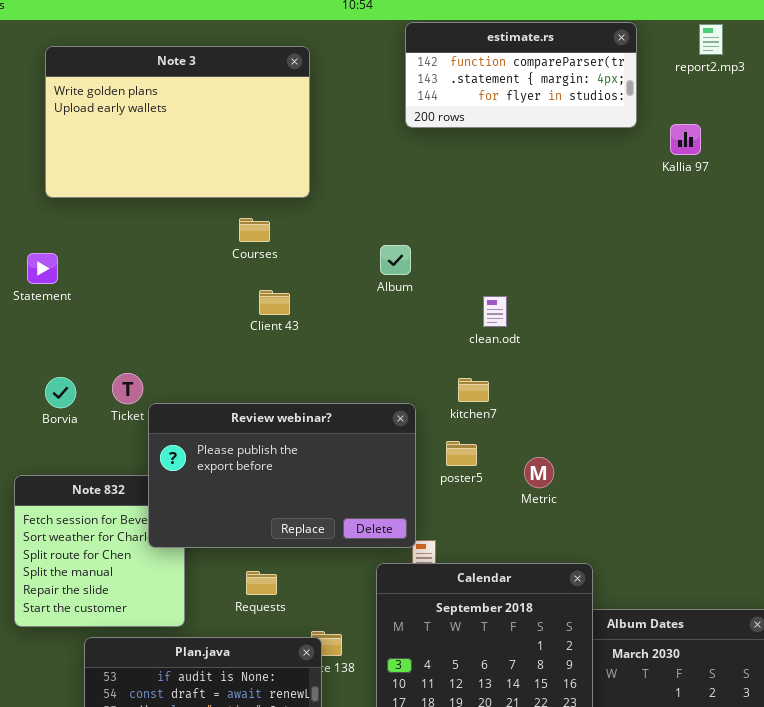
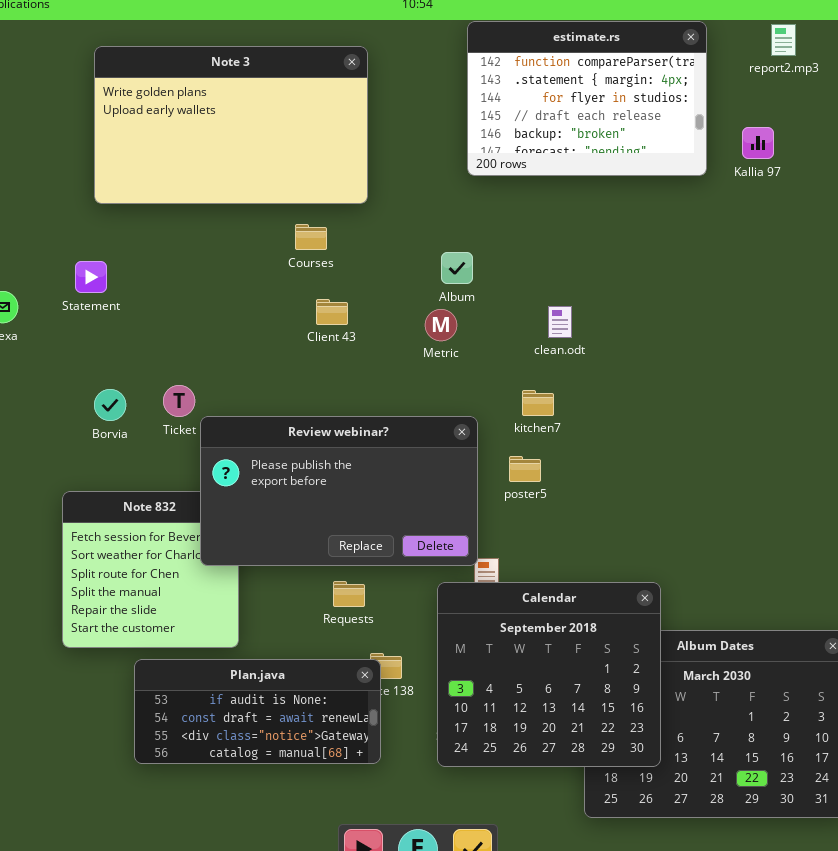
estimate.rs: [405,22,637,128] -> [467,21,707,176], resized
Metric: [524,457,554,488] -> [425,309,457,341], moved
Requests: [246,571,277,595] -> [333,581,365,607], moved

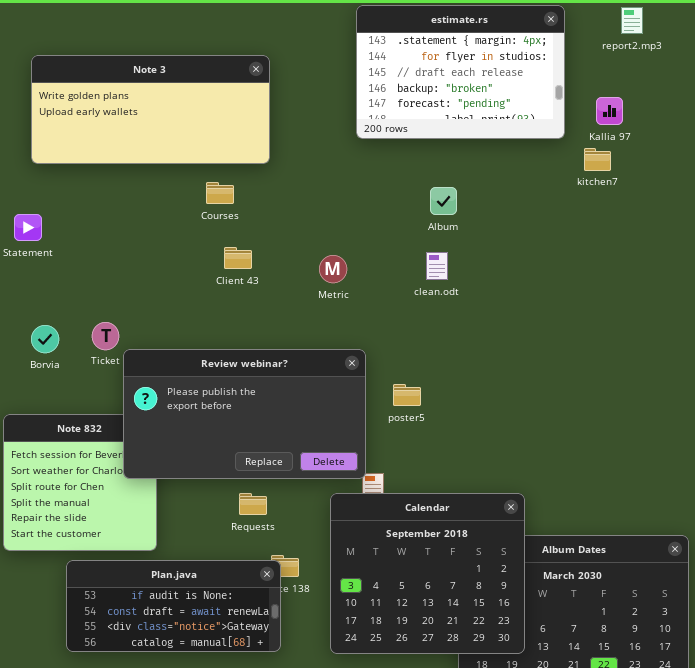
estimate.rs: [467,21,707,176] -> [356,5,565,139], scrolled down 1 row
Note 3: [94,46,368,204] -> [31,55,270,164], resized
Album: [441,252,473,284] -> [430,187,457,215], moved
kitchen7: [522,390,554,416] -> [584,148,611,171], moved

